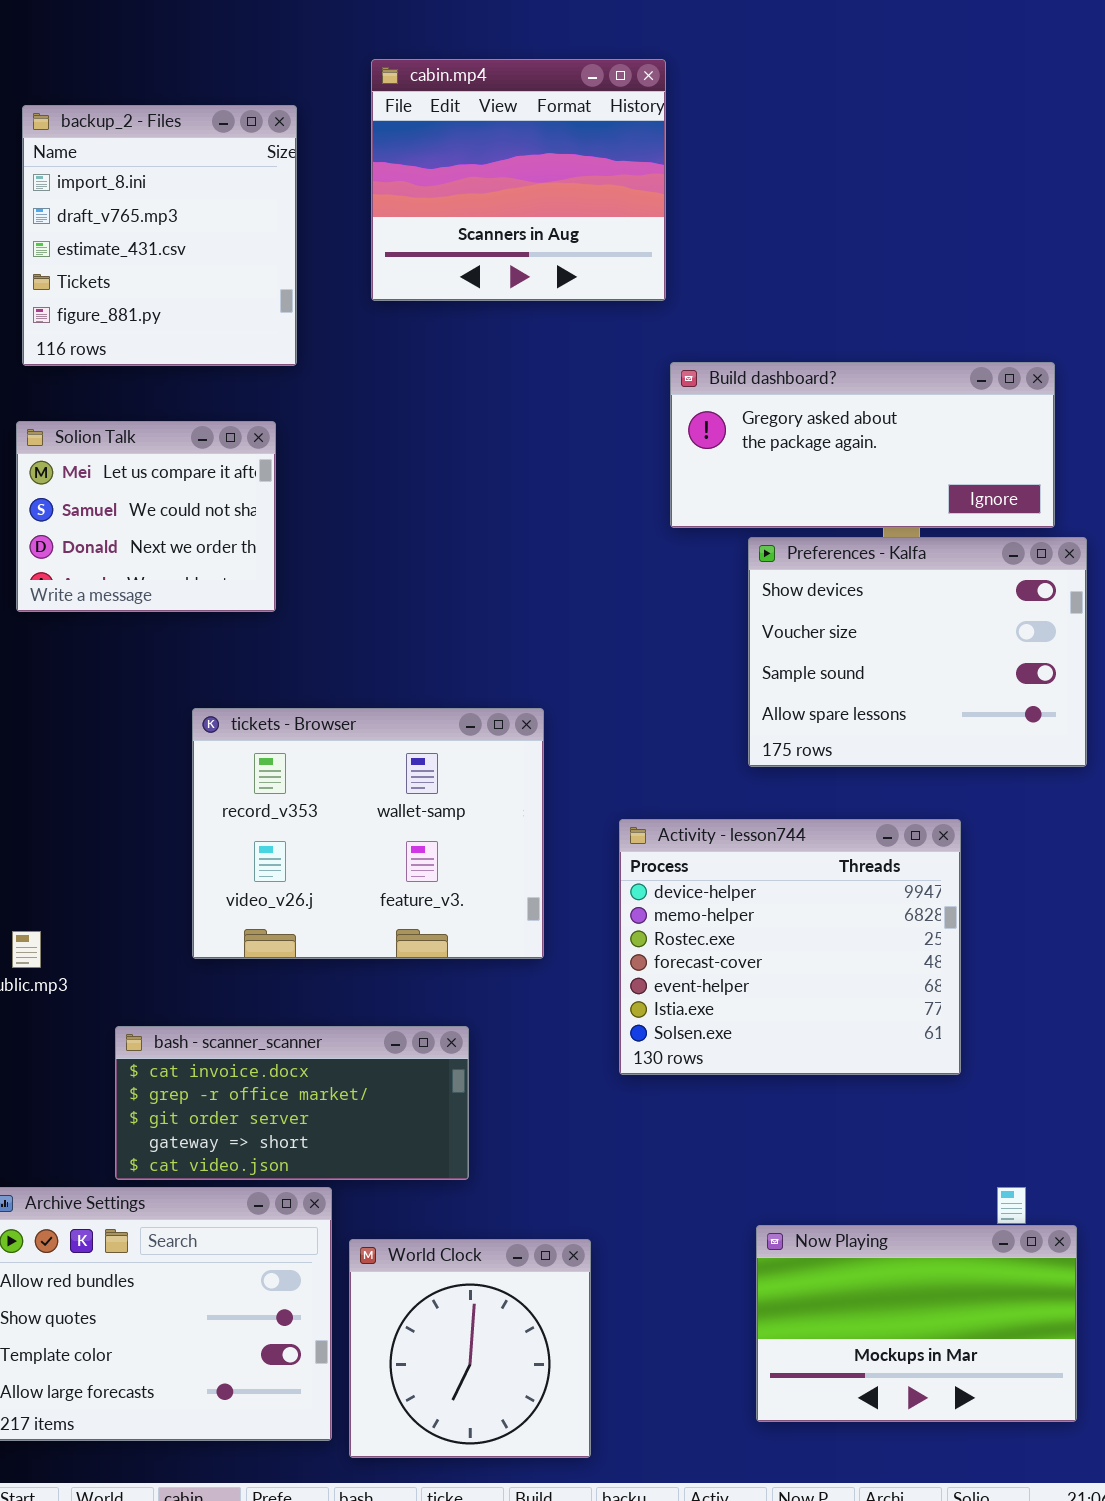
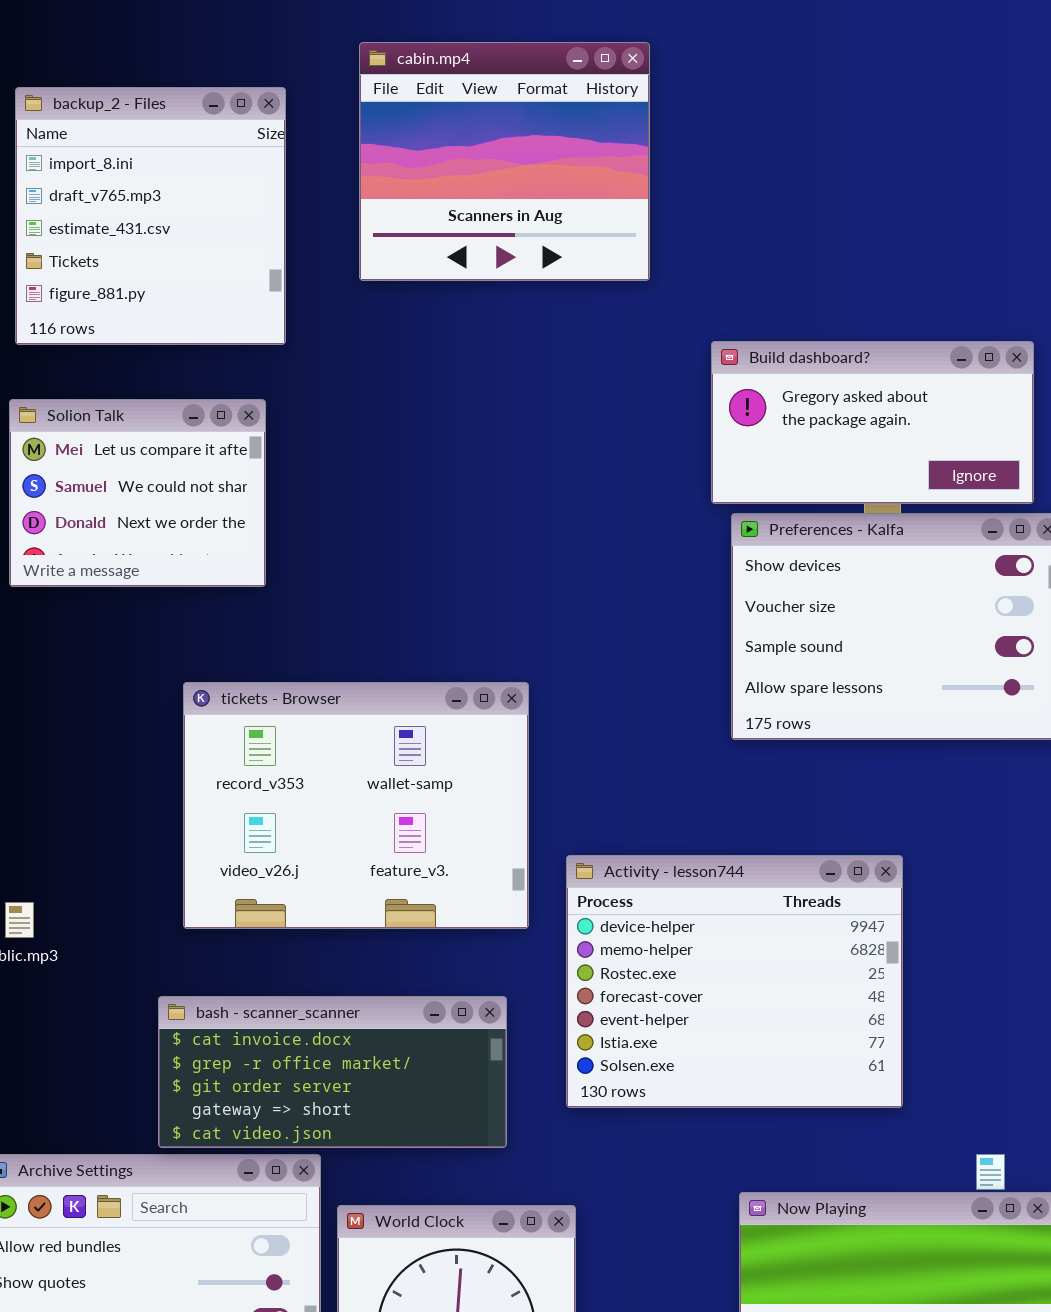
Build dashboard?: [670,362,1055,528] -> [711,341,1034,504], resized
Activity - lesson744: [619,819,961,1075] -> [566,855,903,1108], moved
bash - scanner_scanner: [115,1026,469,1180] -> [158,996,507,1148], moved

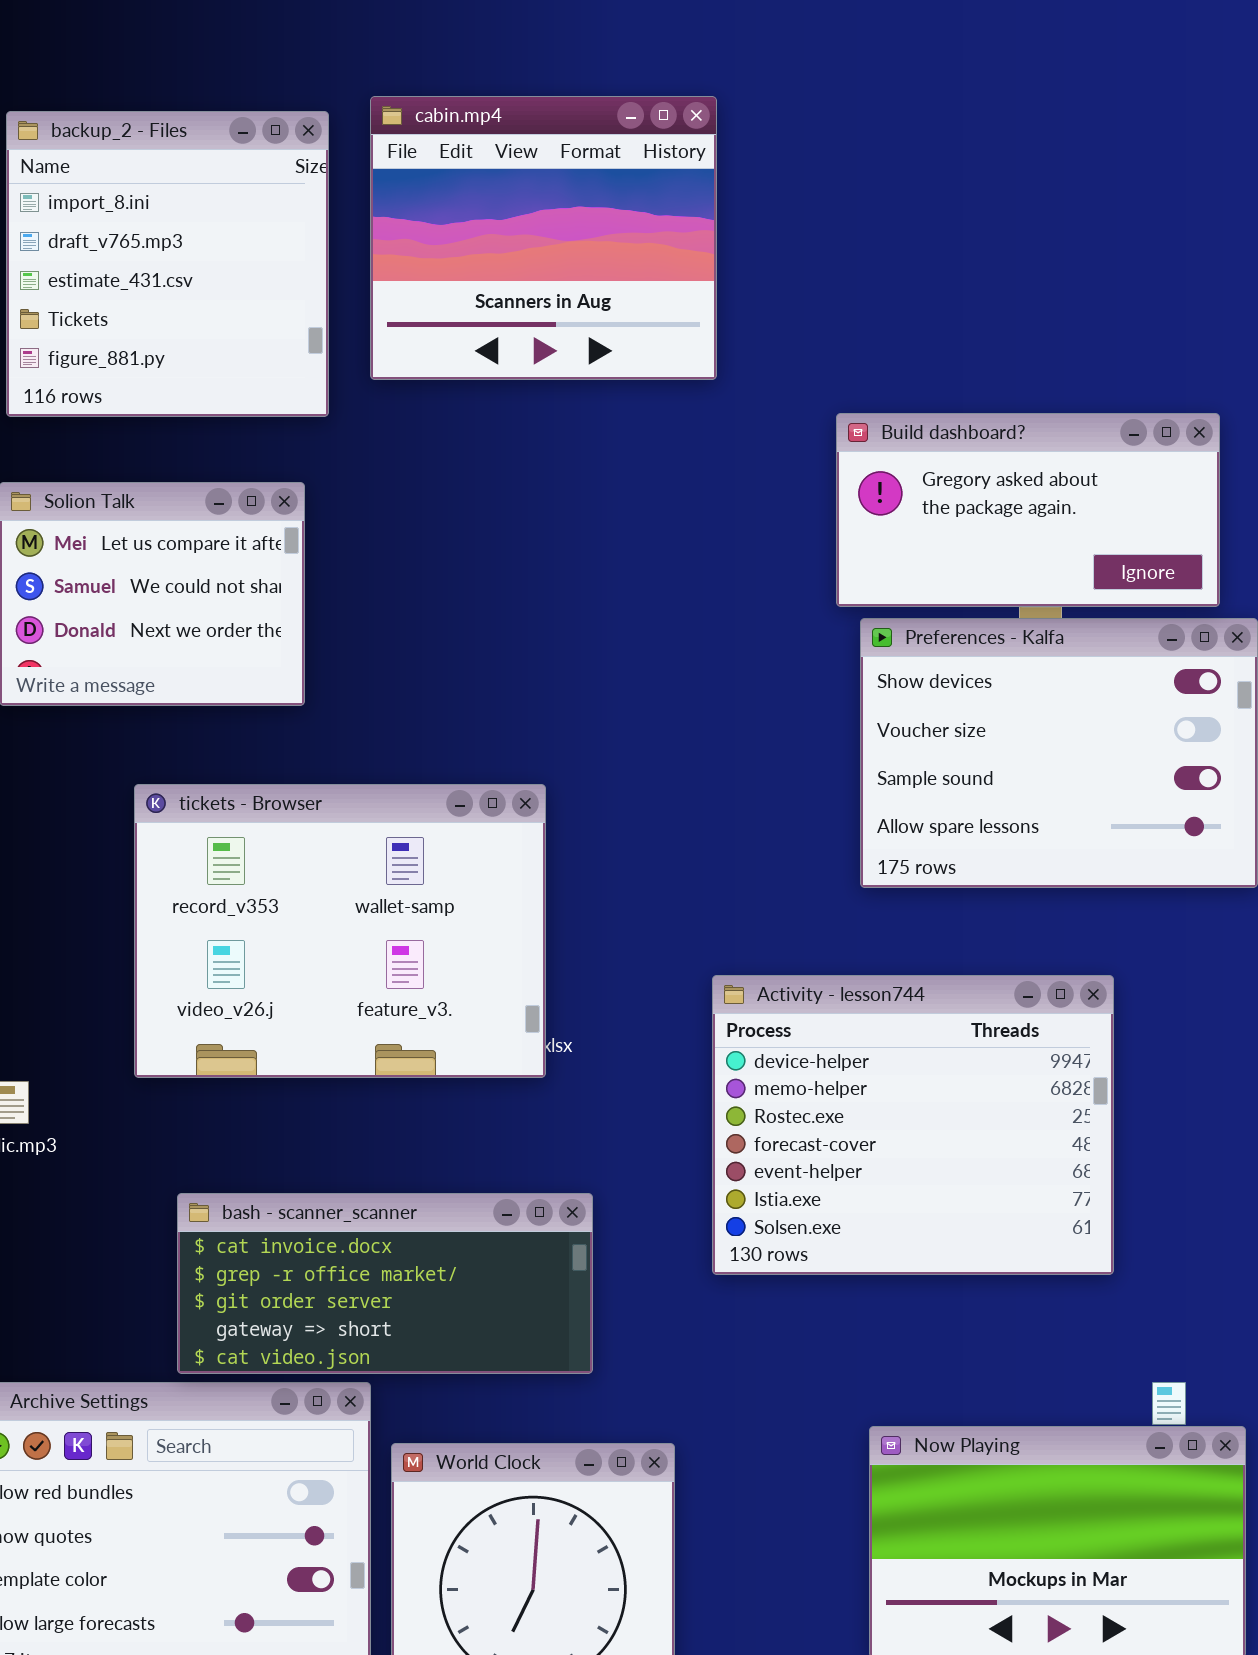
cabin.mp4: [359,42,650,281] -> [370,96,717,380], moved
tickets - Browser: [183,682,529,929] -> [134,784,546,1078], moved
Activity - lesson744: [566,855,903,1108] -> [712,975,1114,1275], moved

